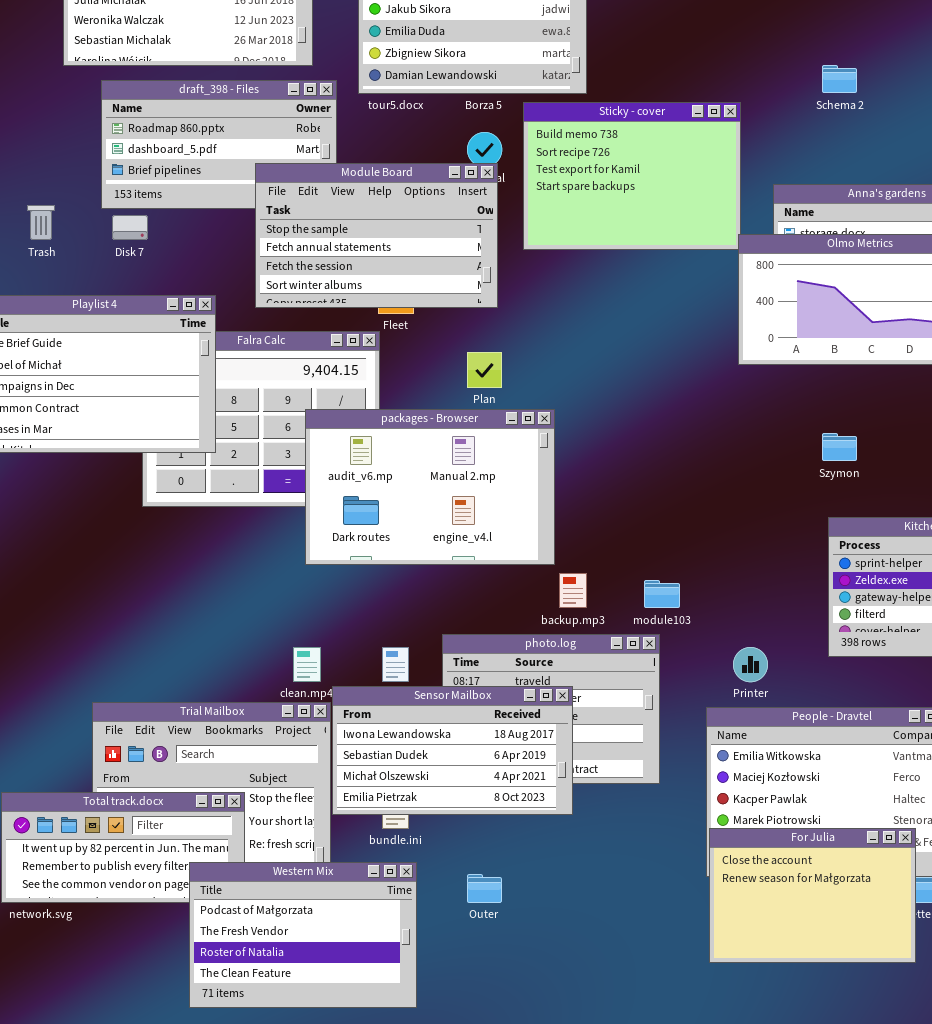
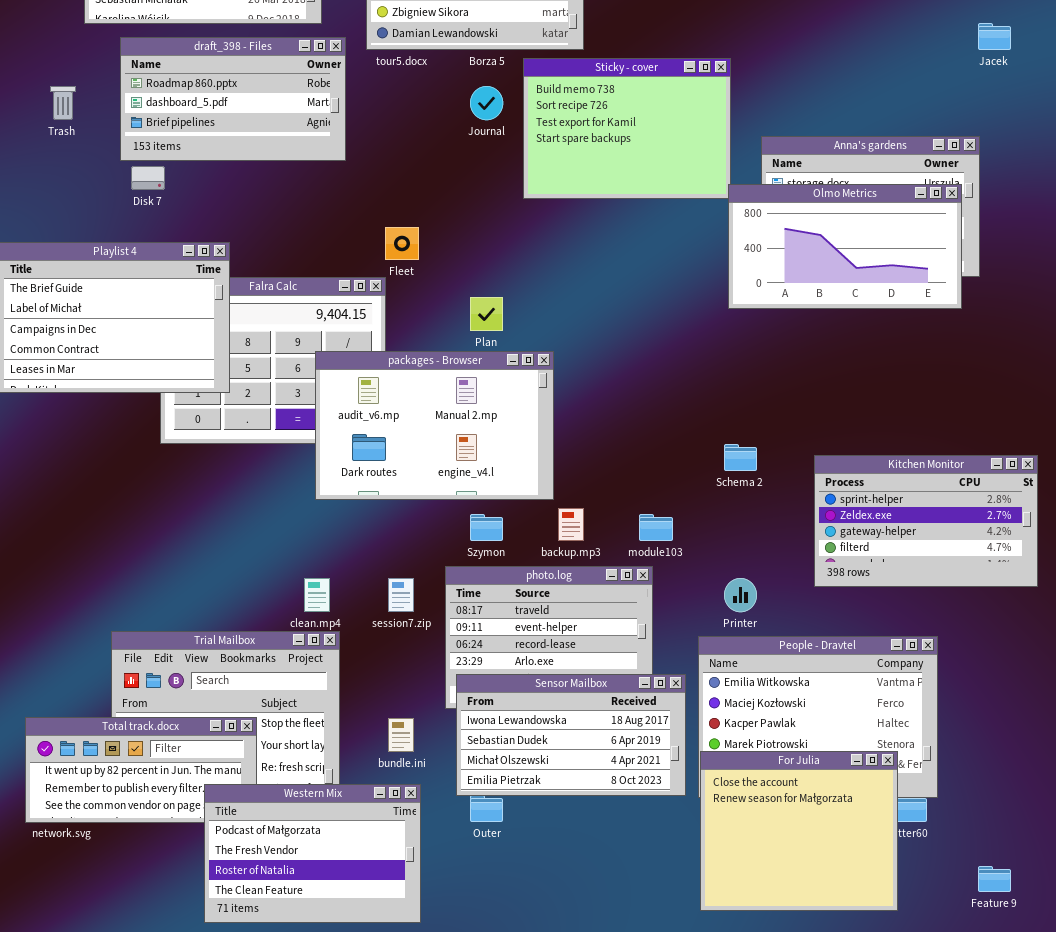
Schema 2: [822,65,857,93] -> [724,444,757,471], moved
Module Board: [255,163,498,308] -> none, closed
Trash: [27,205,55,240] -> [50,86,76,120], moved
Szymon: [822,433,857,461] -> [470,514,503,541], moved
Sensor Mailbox: [332,686,573,815] -> [456,674,686,796], moved
For Julia: [709,828,916,963] -> [700,751,898,911], resized

